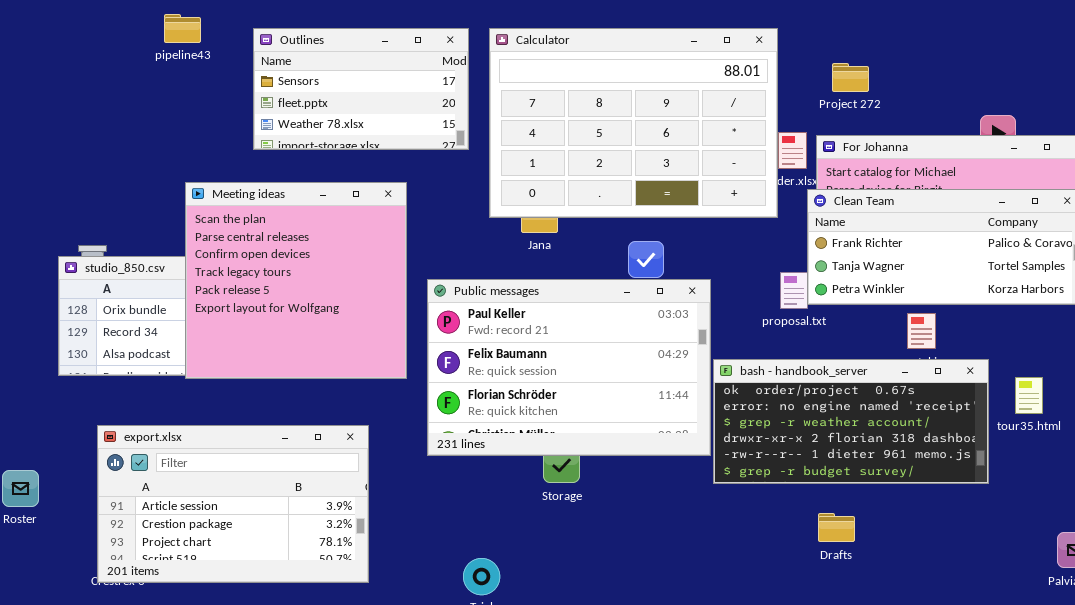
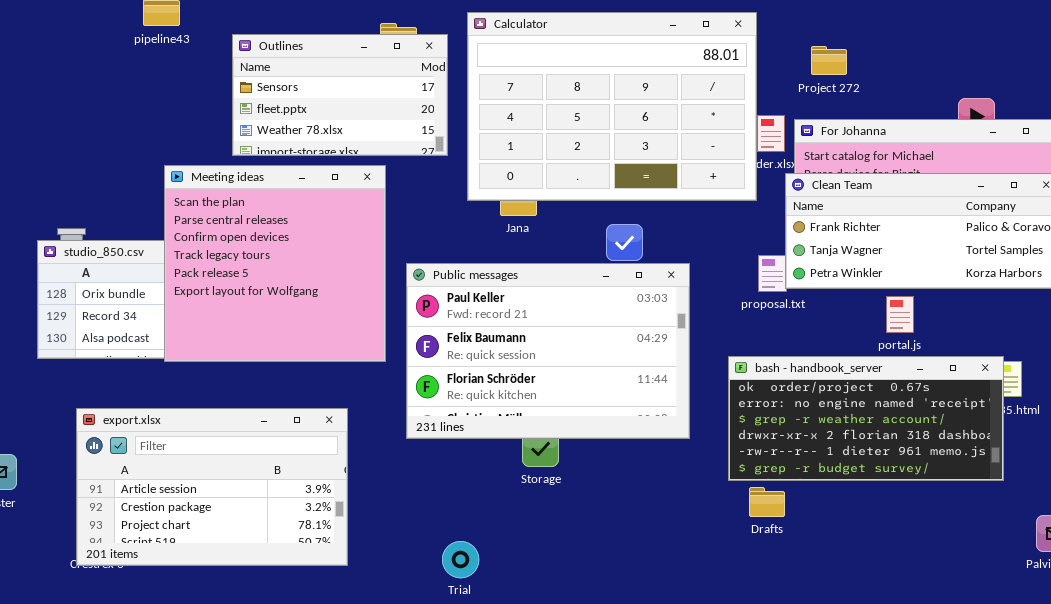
Outlines: [253,28,469,150] -> [232,34,448,156], moved
bash - handbook_server: [713,359,989,484] -> [728,356,1004,481], moved
Drafts: [818,513,855,542] -> [749,487,785,517], moved

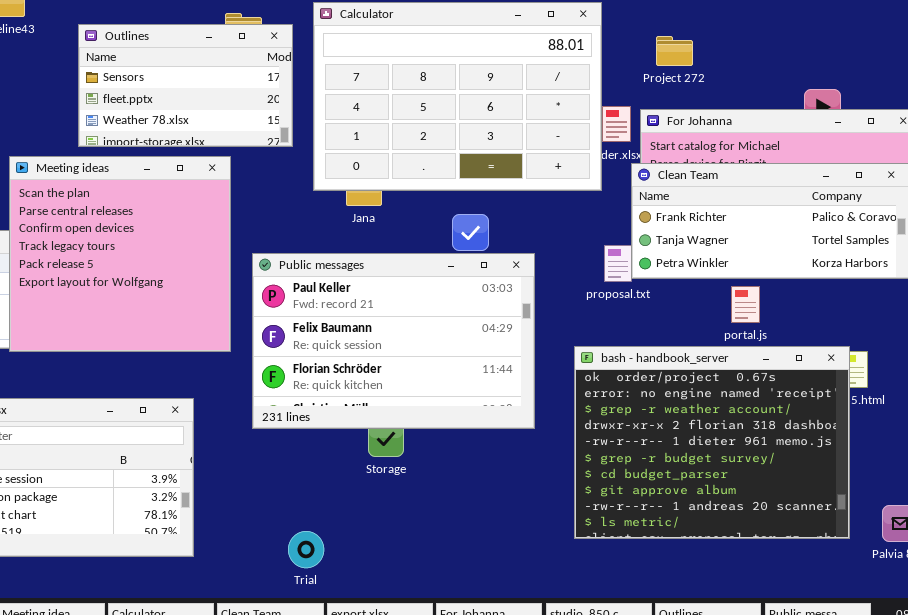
bash - handbook_server: [728,356,1004,481] -> [574,346,850,539], resized

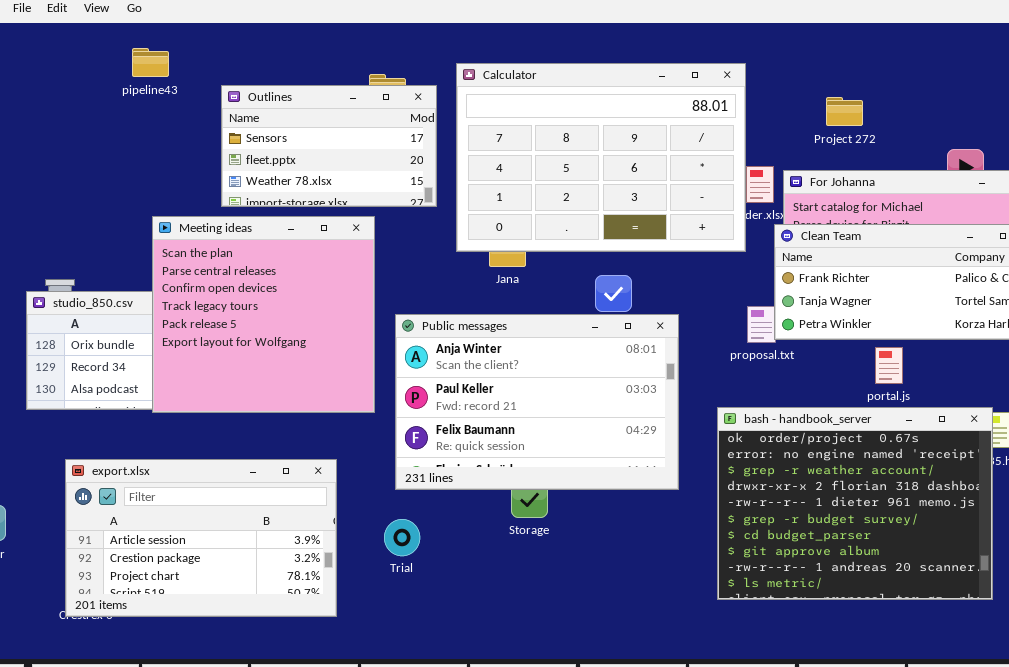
Project 272: [656,36,693,66] -> [826,97,863,126], moved
Public messages: [252,253,535,429] -> [395,314,679,490], scrolled up 1 row
Trial: [288,531,324,568] -> [384,519,420,556], moved

